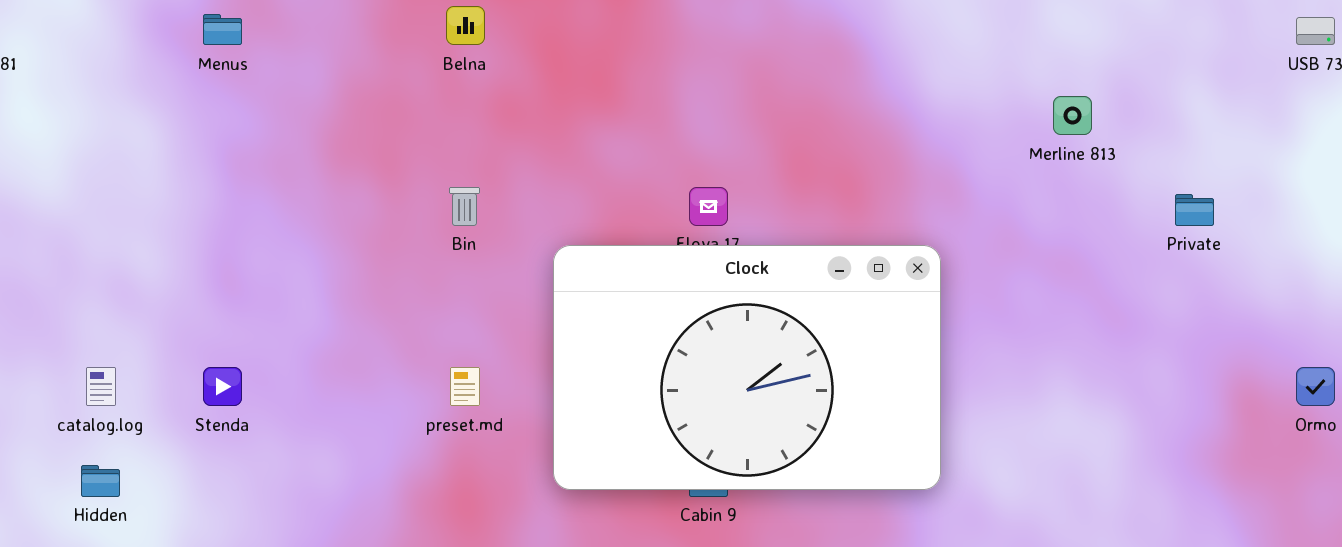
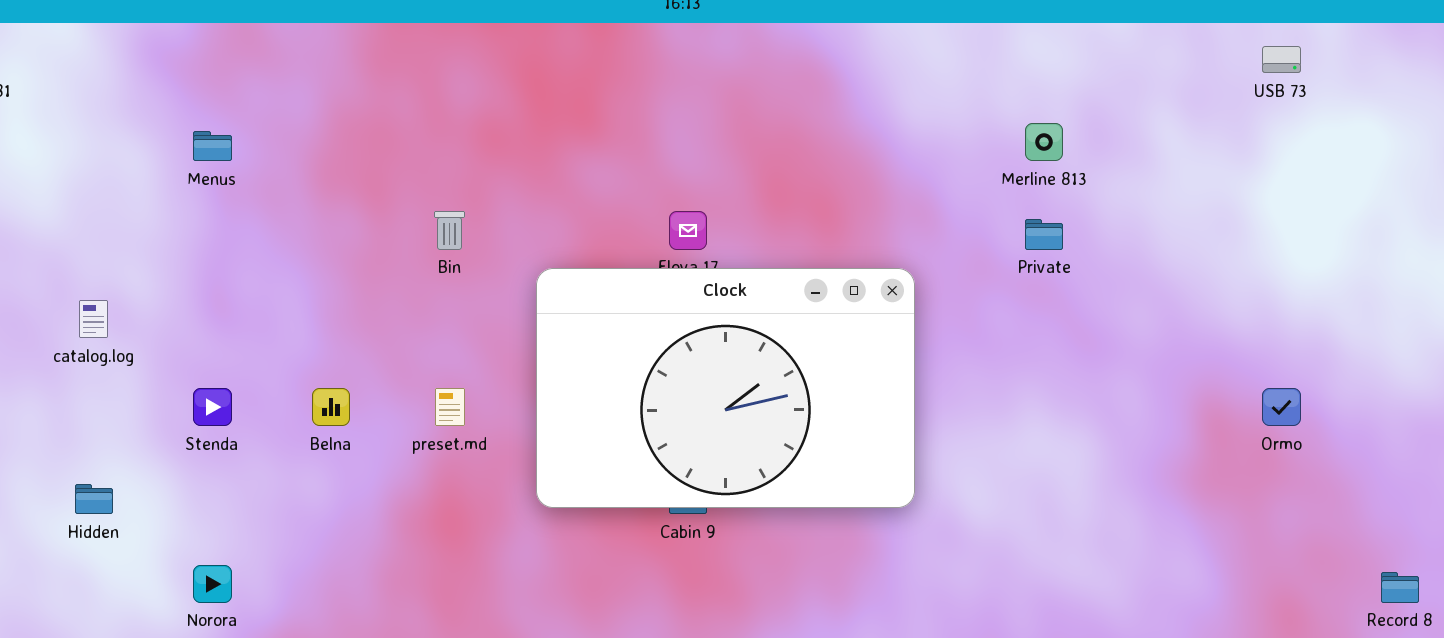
Belna: [446,6,485,45] -> [312,388,350,426], moved
Menus: [203,14,242,45] -> [193,131,232,161], moved
Private: [1175,194,1214,226] -> [1025,219,1063,250], moved
catalog.log: [86,367,116,406] -> [79,300,108,338], moved

